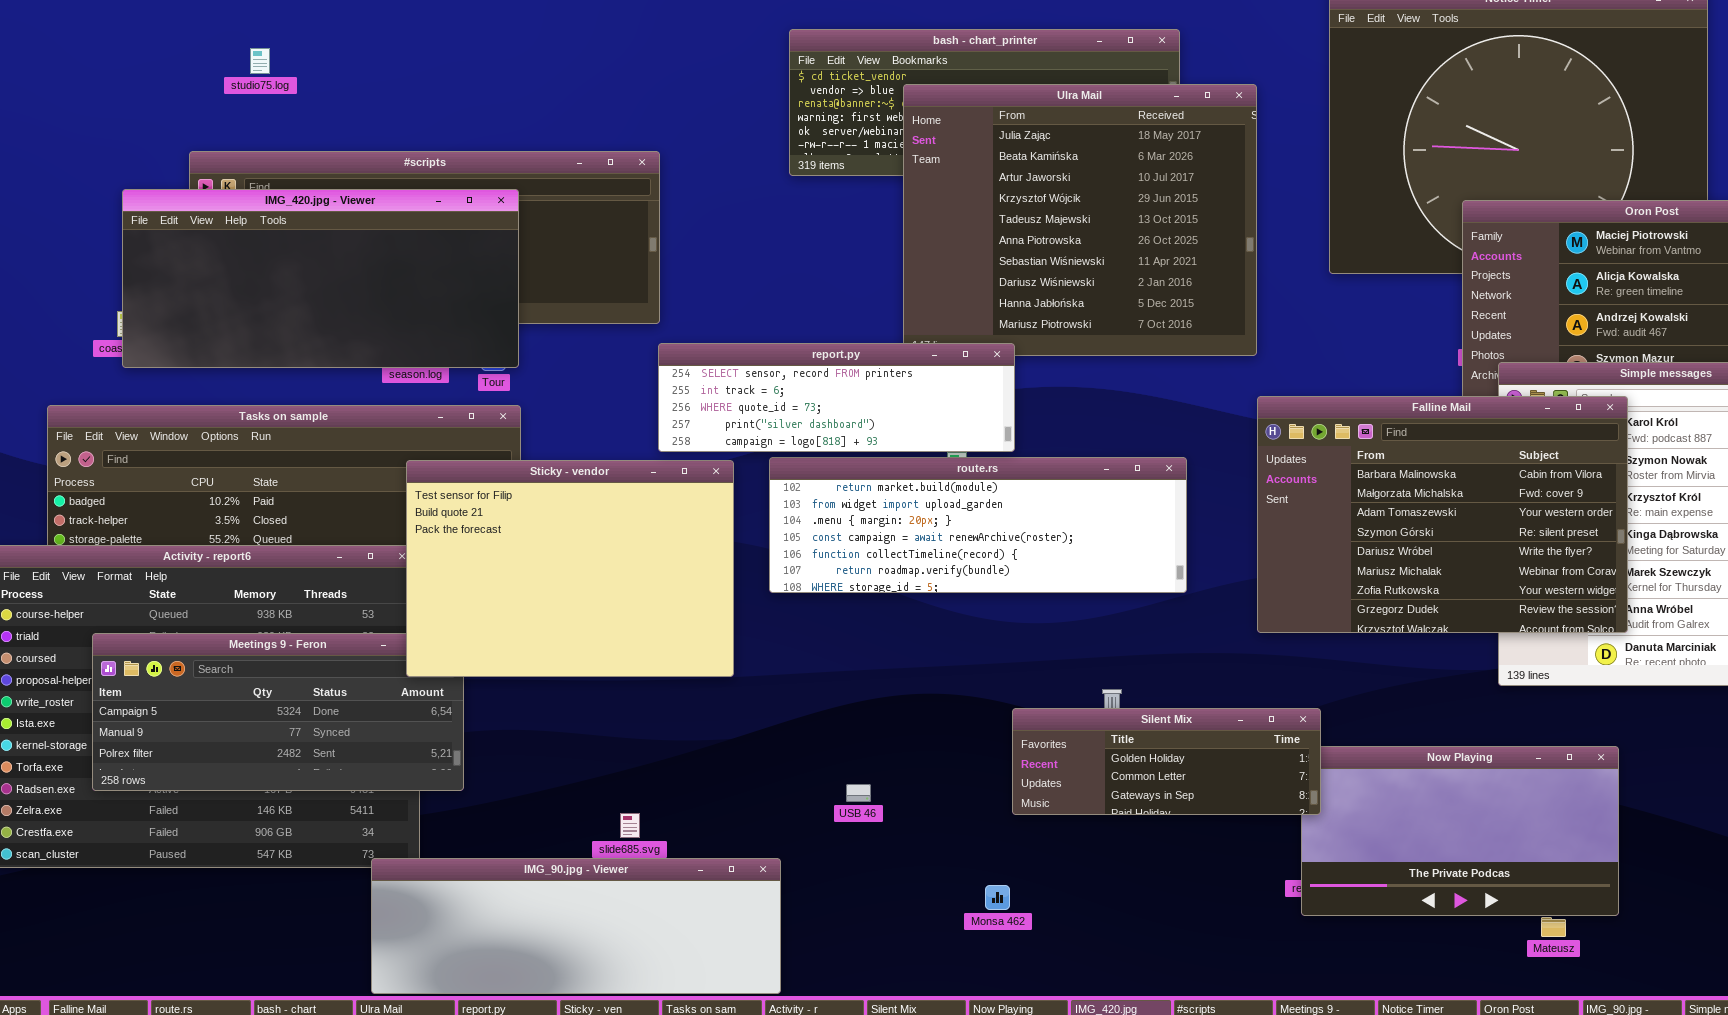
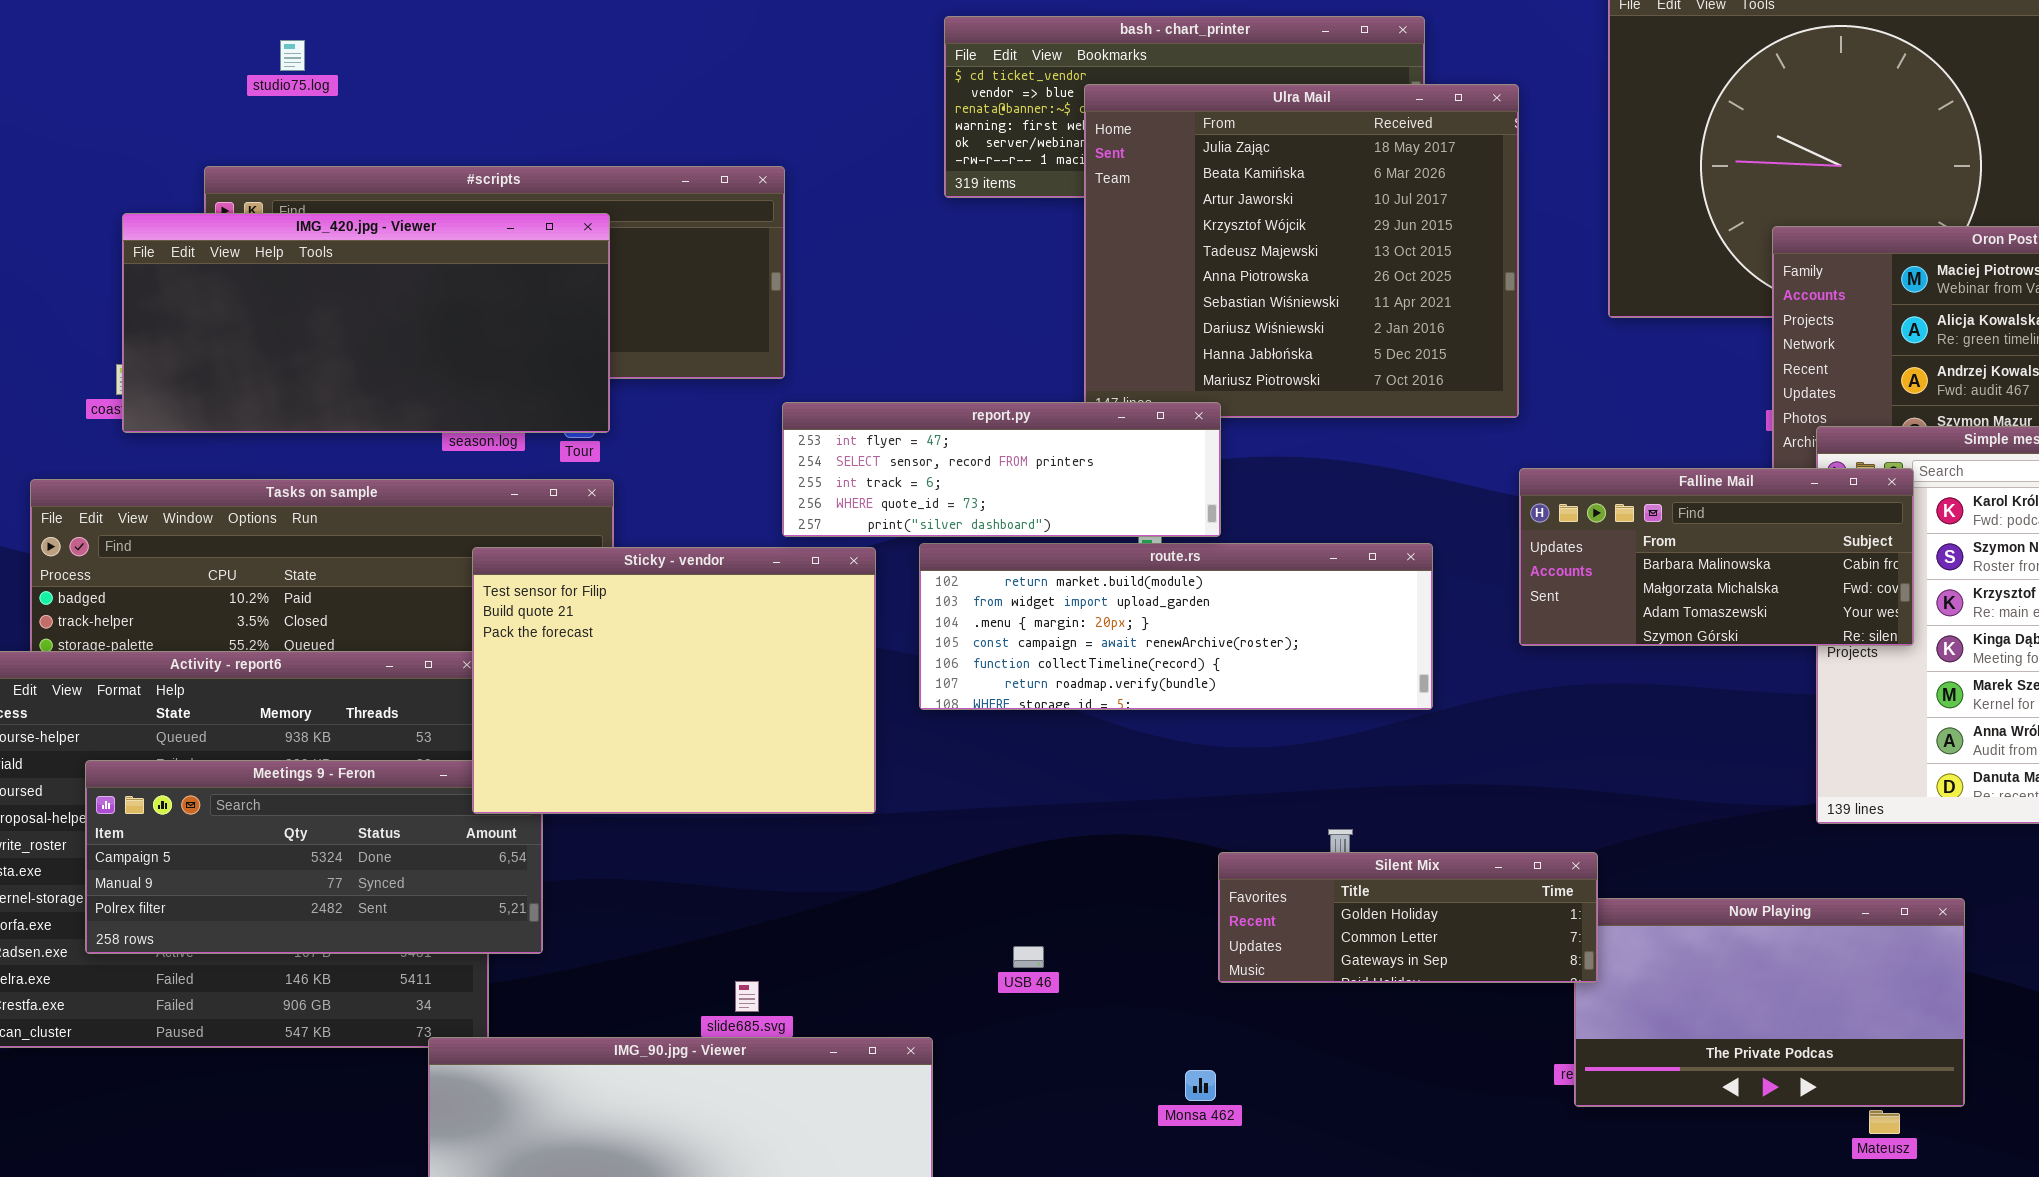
report.py: [658,343,1015,452] -> [782,402,1221,537], scrolled up 1 row
Falline Mail: [1257,396,1628,633] -> [1519,468,1914,646], resized

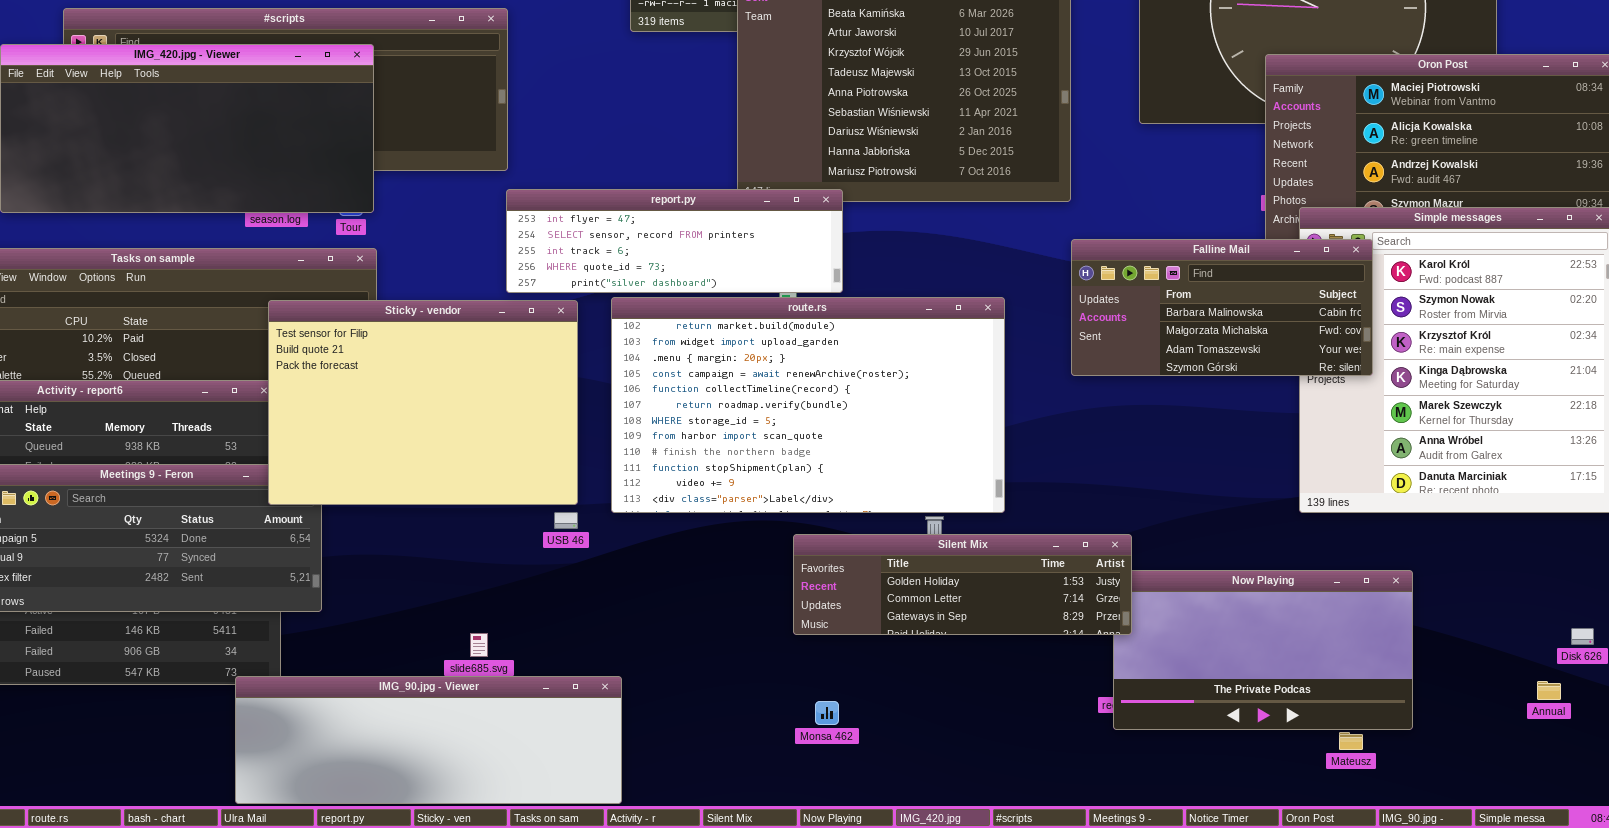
route.rs: [919,543,1433,710] -> [611,297,1005,513], resized
Silent Mix: [1218,852,1598,983] -> [793,534,1132,635], resized
USB 46: [1013,946,1044,968] -> [554,512,578,529], moved

